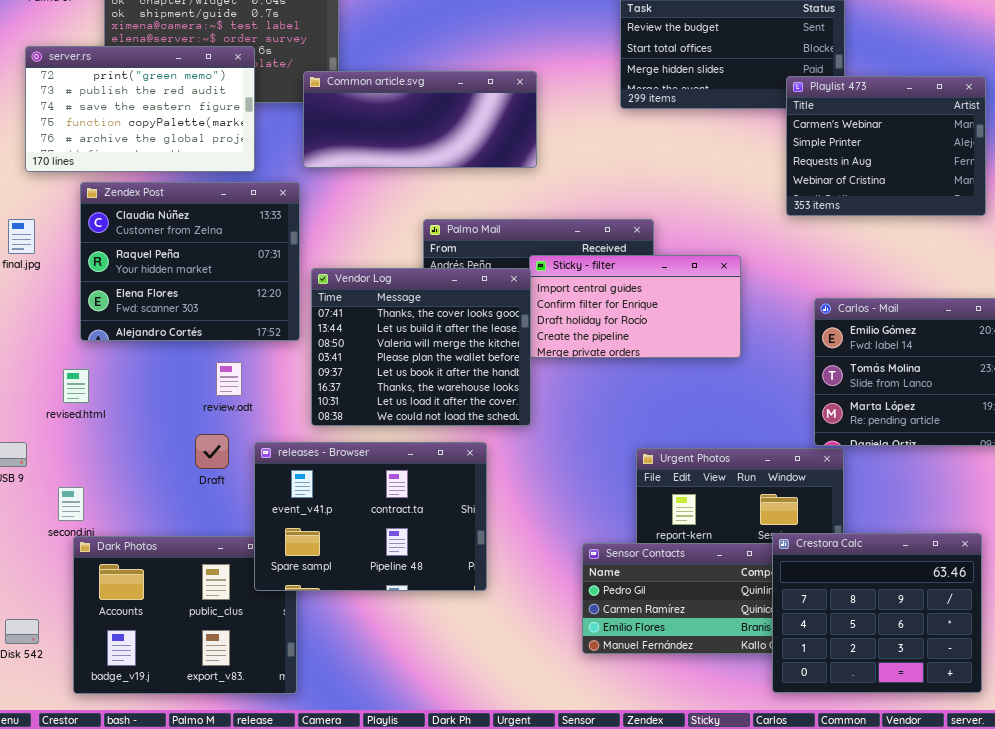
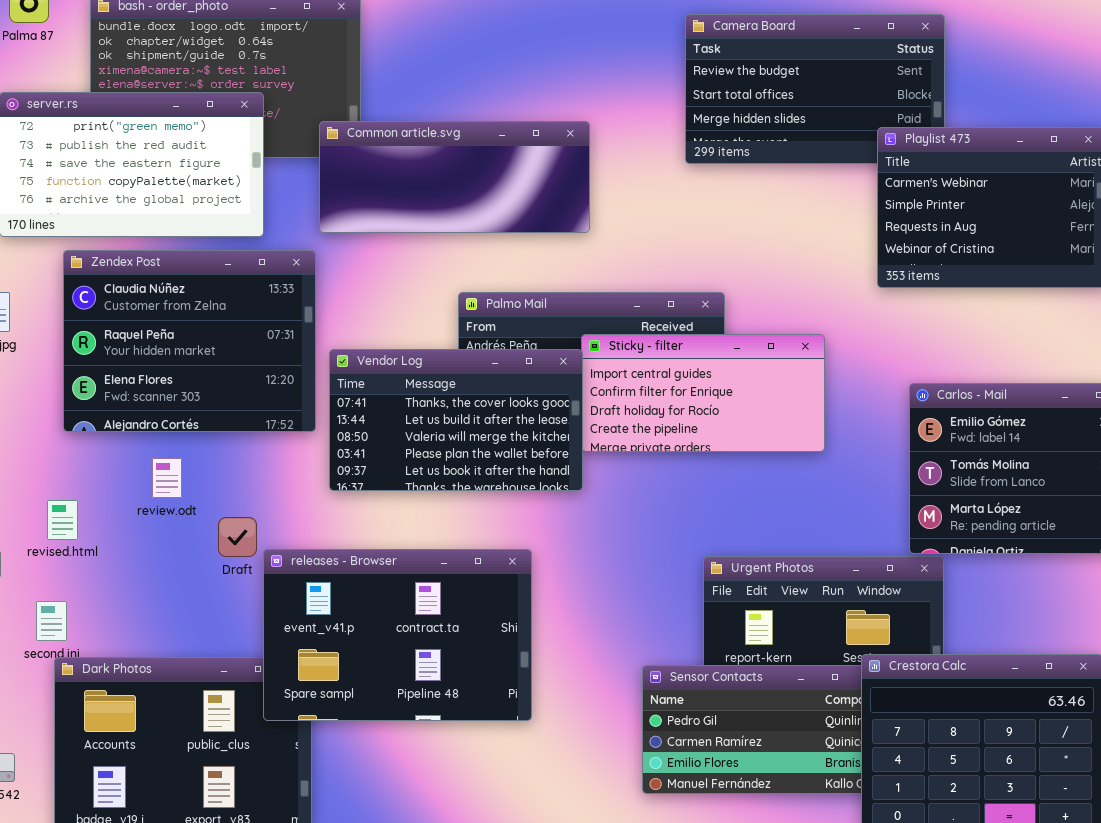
Vendor Log: [311,268,531,426] -> [329,349,583,491], resized
review.odt: [216,362,242,396] -> [152,458,182,498], moved
revised.html: [63,369,89,403] -> [47,500,78,540], moved
Draft: [195,434,229,469] -> [218,517,257,557], moved

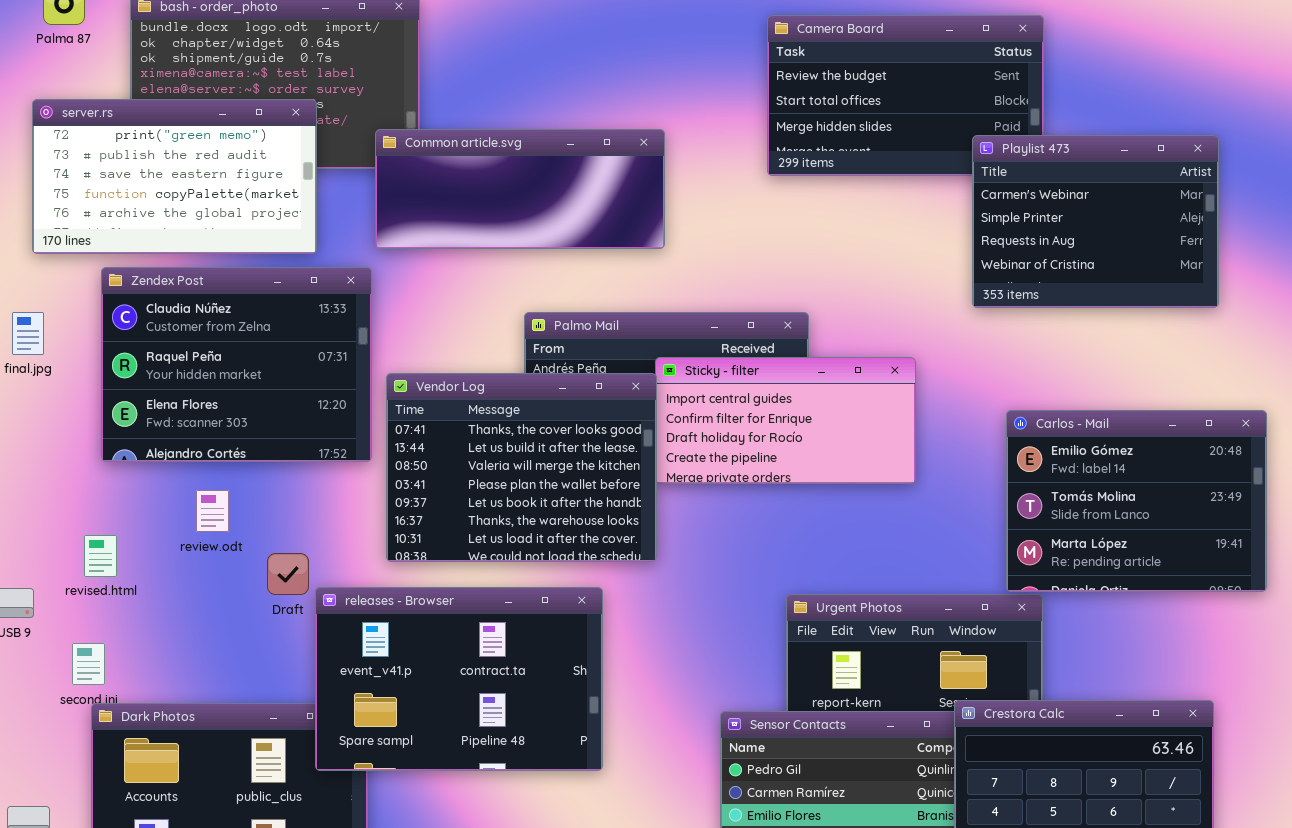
Vendor Log: [329,349,583,491] -> [386,373,657,562], resized

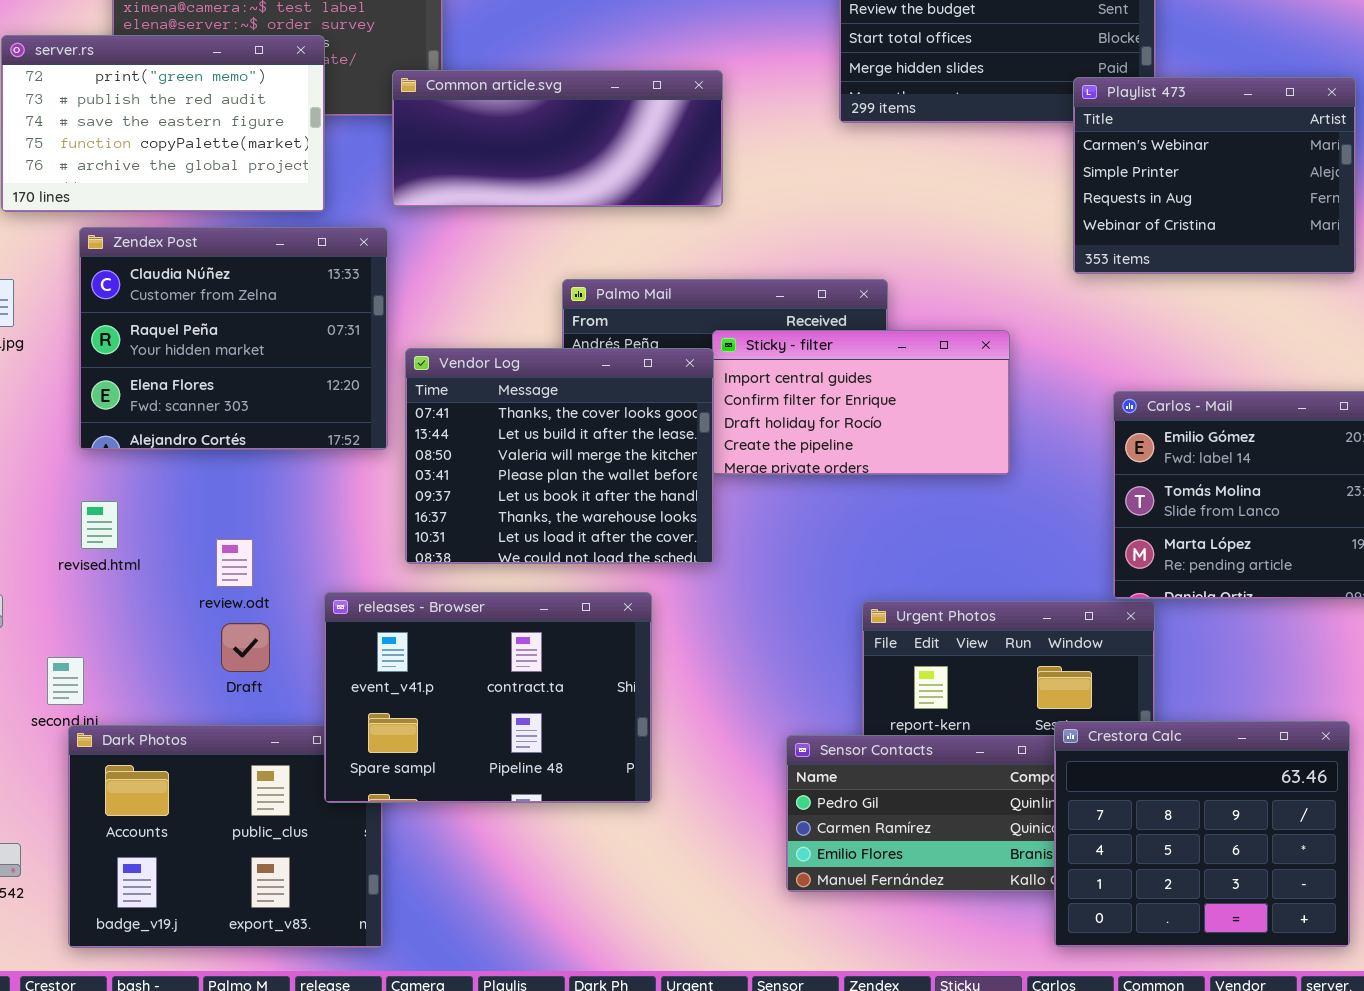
review.odt: [196,490,229,532] -> [216,539,253,587], moved
revised.html: [84,535,117,577] -> [81,501,118,549], moved
Draft: [267,553,309,595] -> [221,623,270,672], moved

